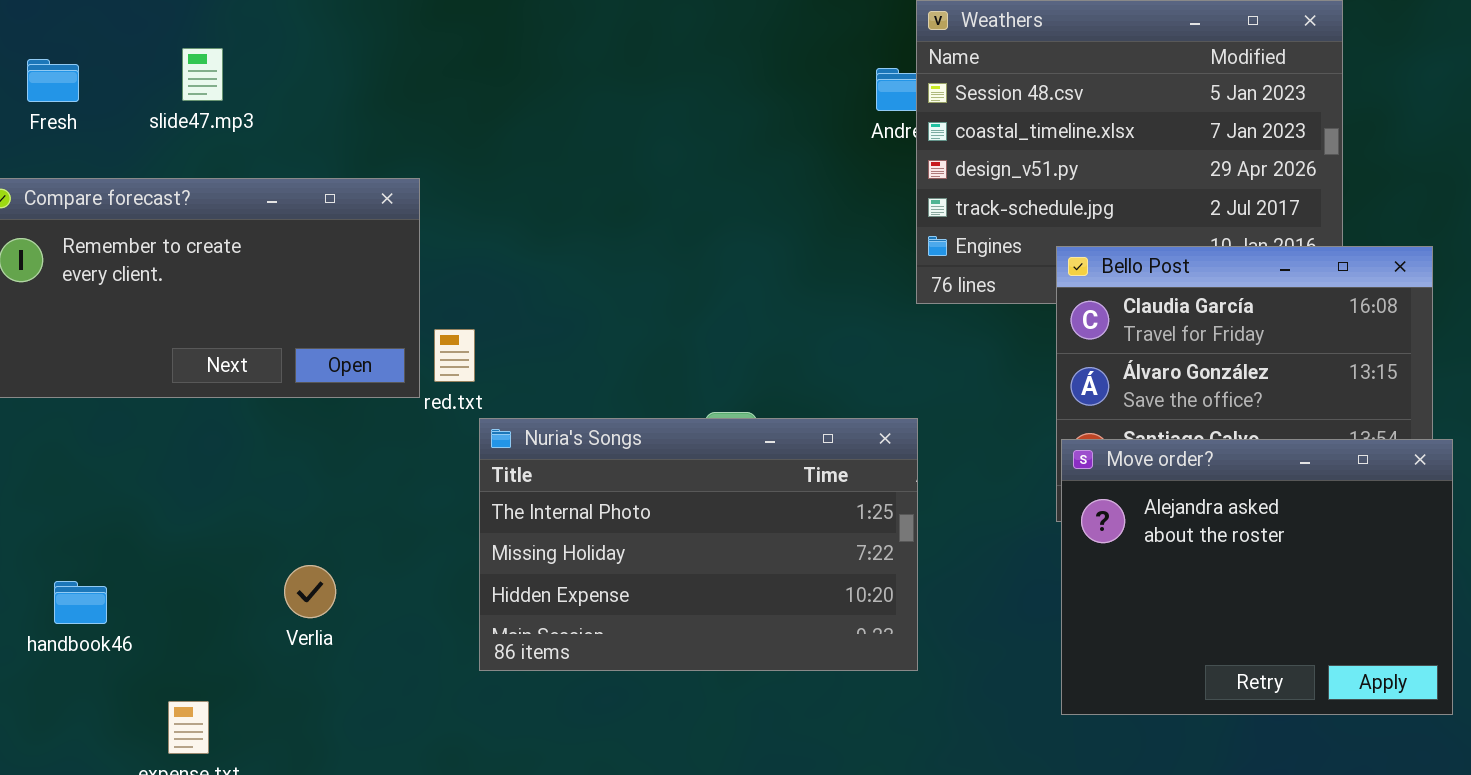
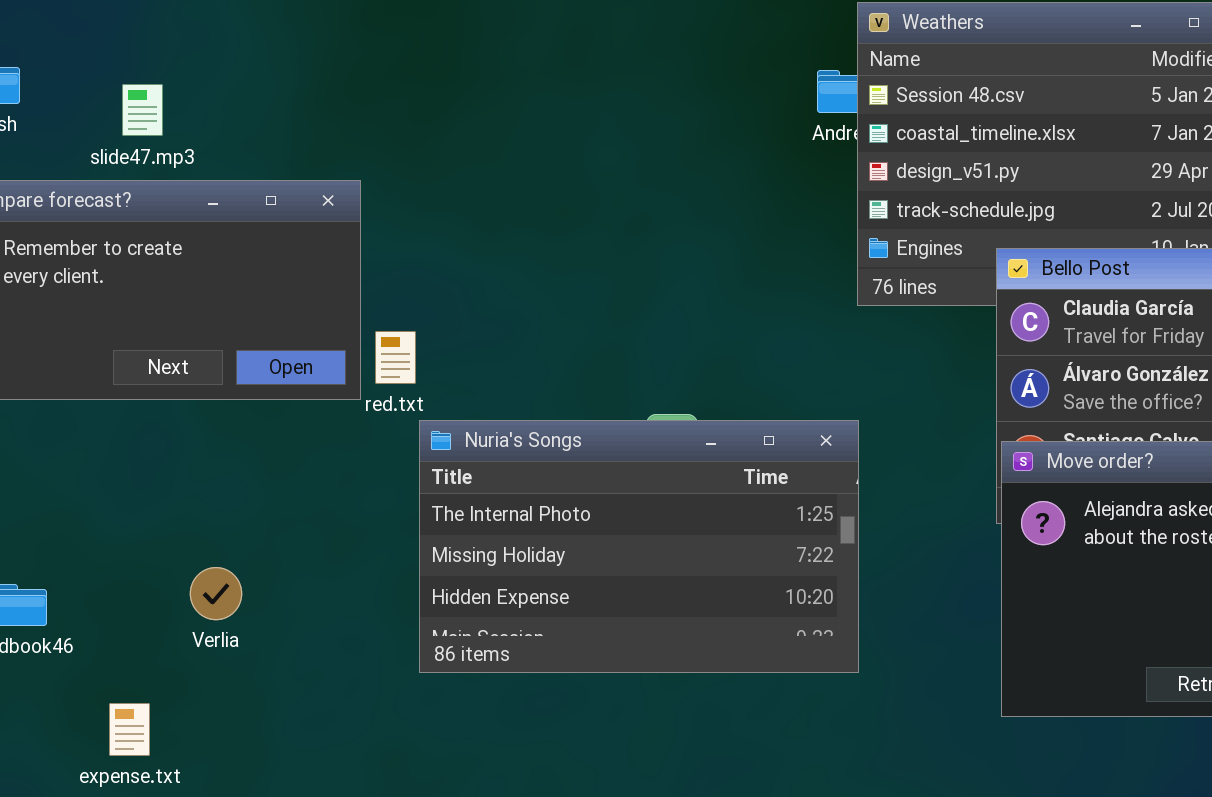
slide47.mp3: [182,48,223,101] -> [122,84,163,136], moved
Verlia: [284,565,336,618] -> [190,567,242,620], moved

